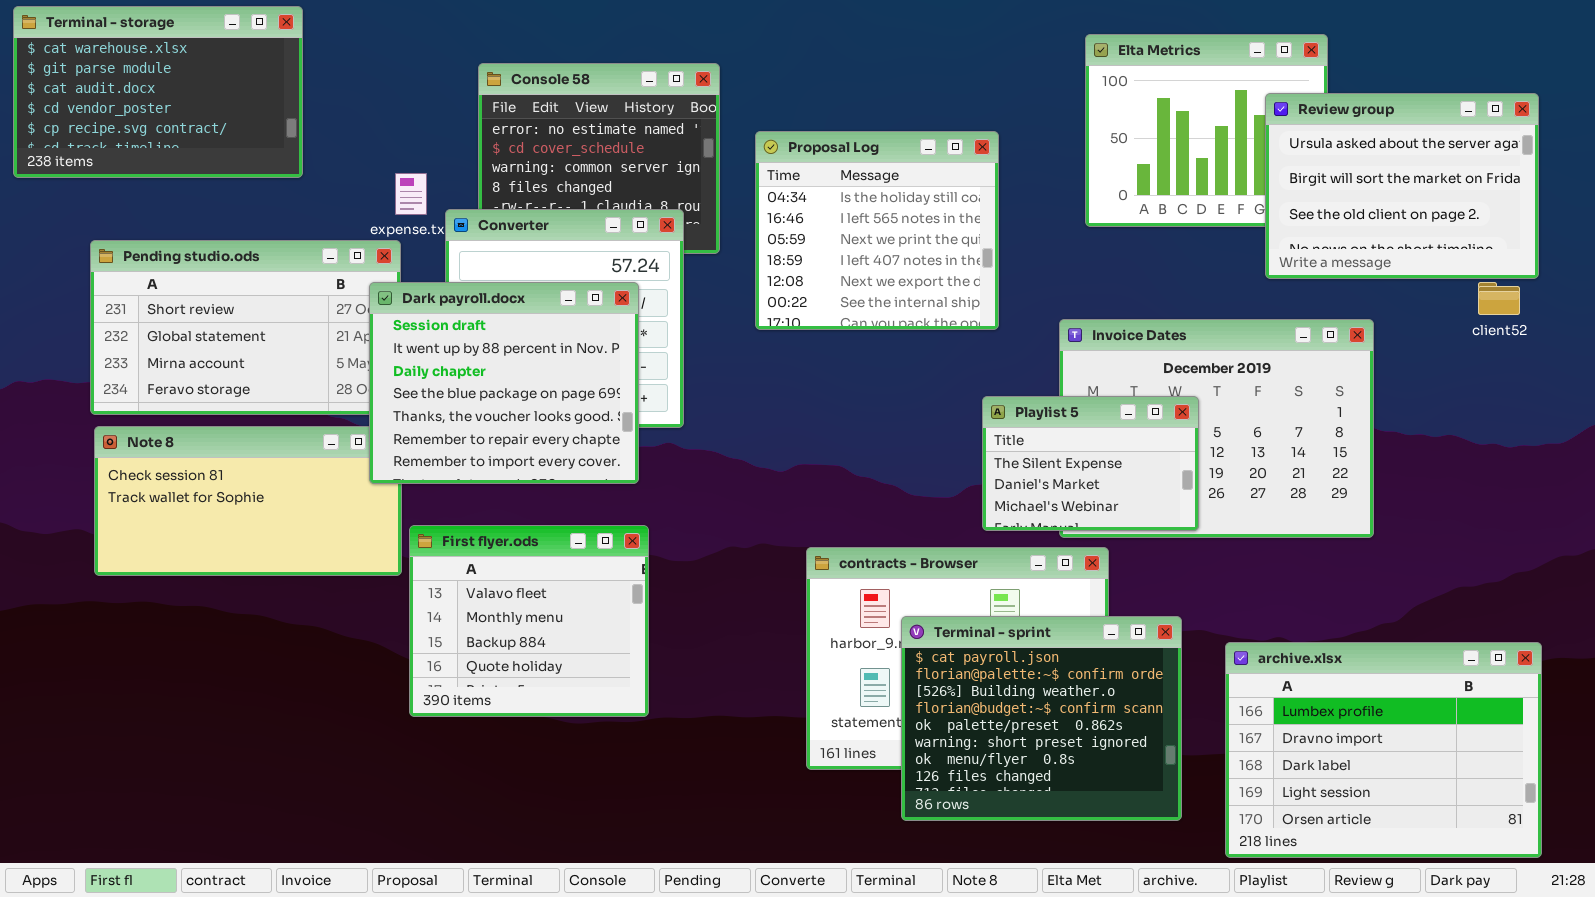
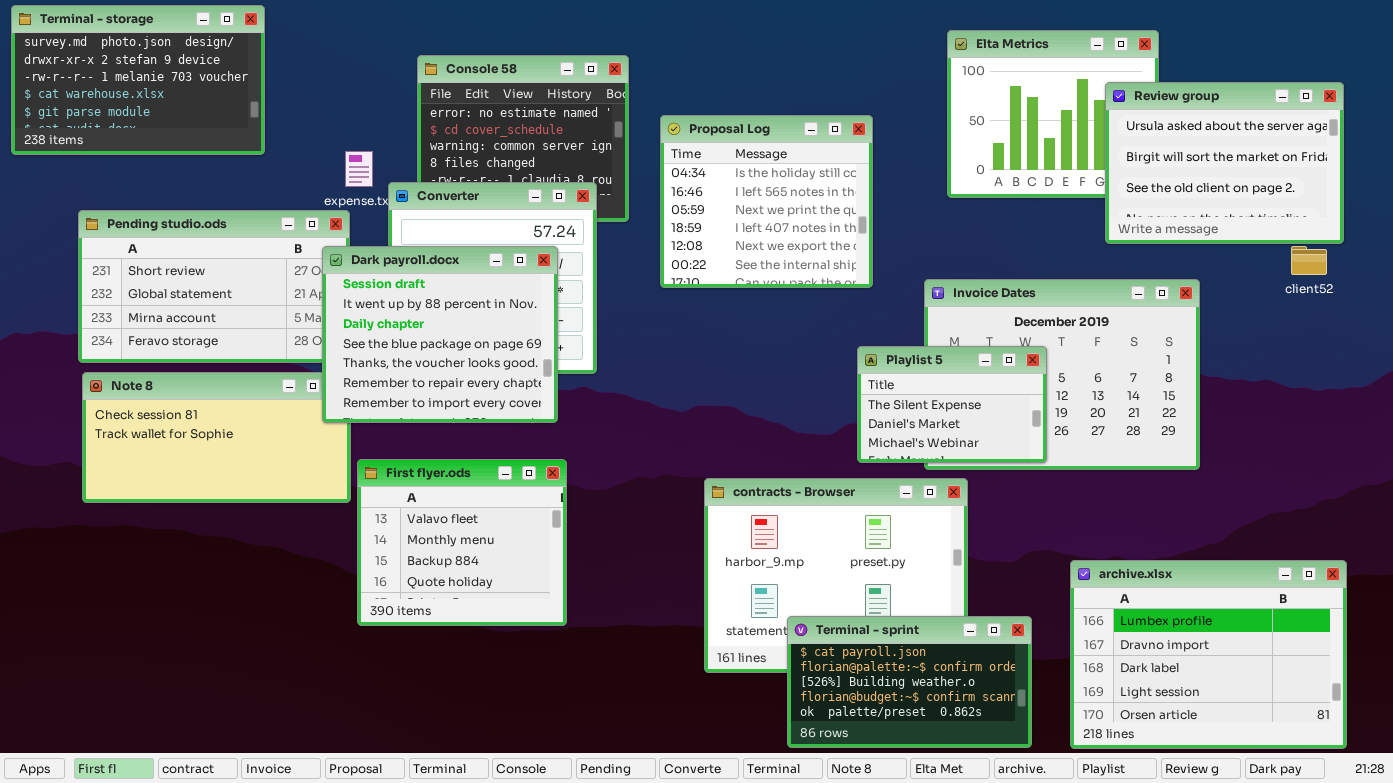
Terminal - storage: [13,6,303,178] -> [11,5,265,155], scrolled up 3 rows
Terminal - sprint: [901,616,1182,821] -> [787,616,1032,748], moved, resized

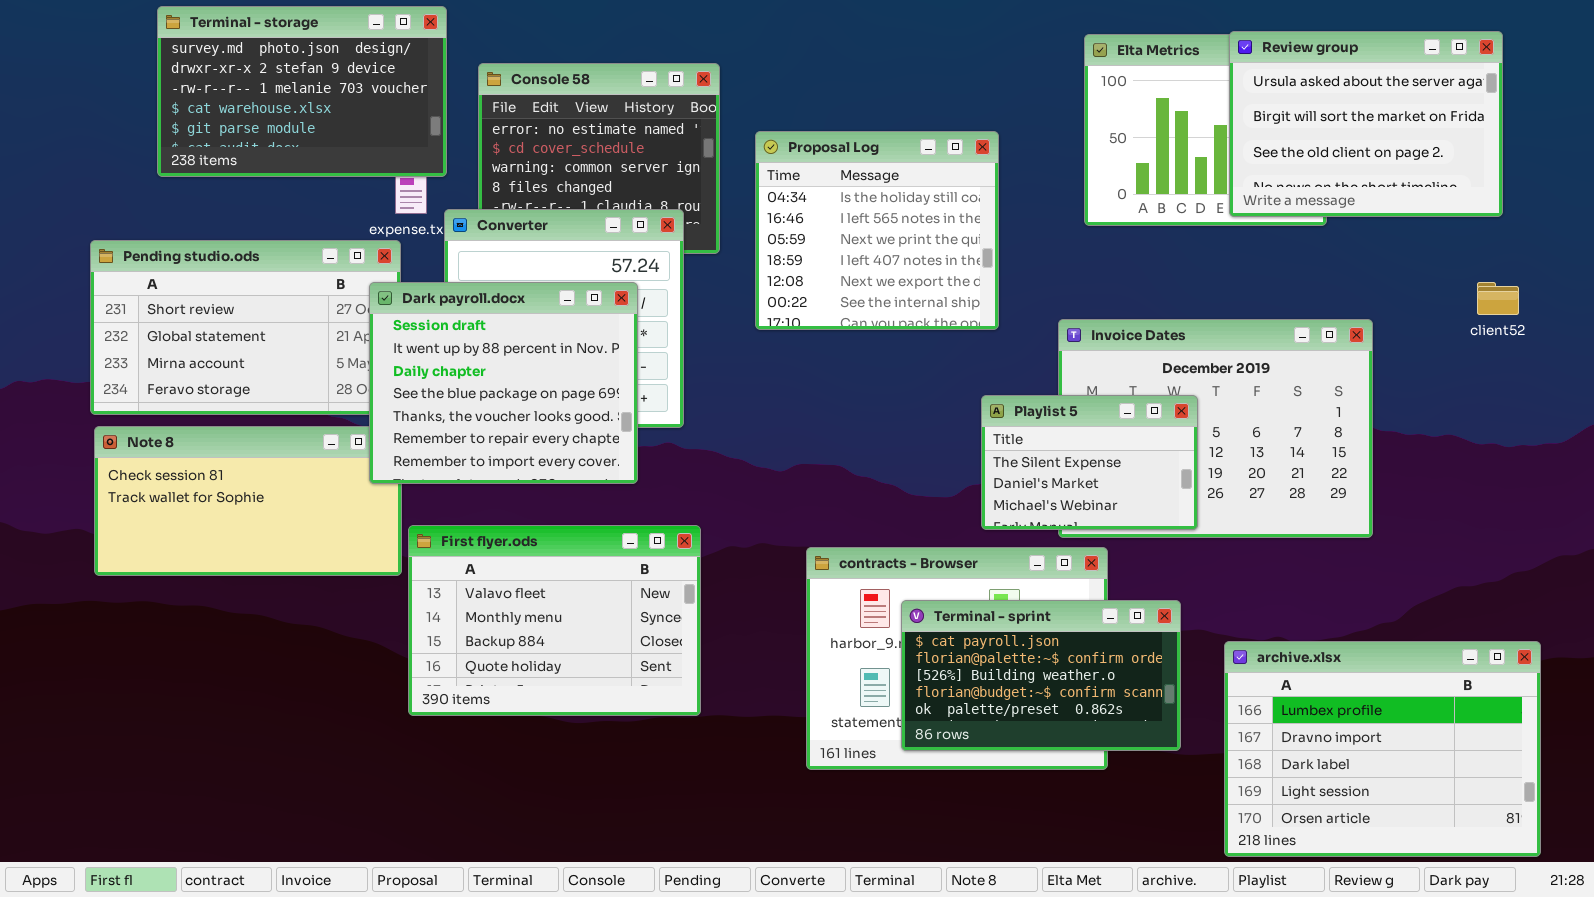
Terminal - storage: [11,5,265,155] -> [157,6,447,177], moved
Review group: [1105,82,1344,244] -> [1229,31,1503,217], moved
First flyer.ods: [357,459,567,626] -> [408,525,701,716], resized
Terminal - sprint: [787,616,1032,748] -> [901,600,1181,751], moved

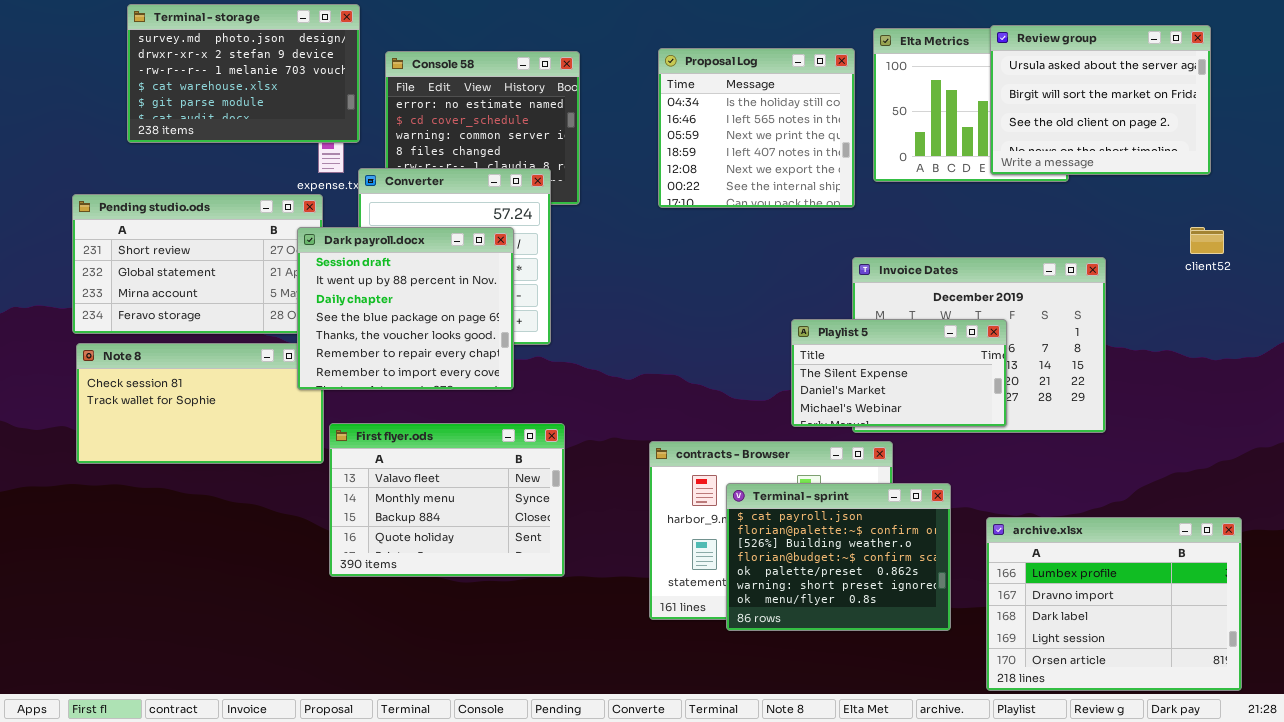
Proposal Log: [755,131,999,330] -> [658,48,855,208], moved
Playlist 5: [981,395,1198,530] -> [791,319,1007,427], resized
Terminal - sprint: [901,600,1181,751] -> [726,483,951,631], resized

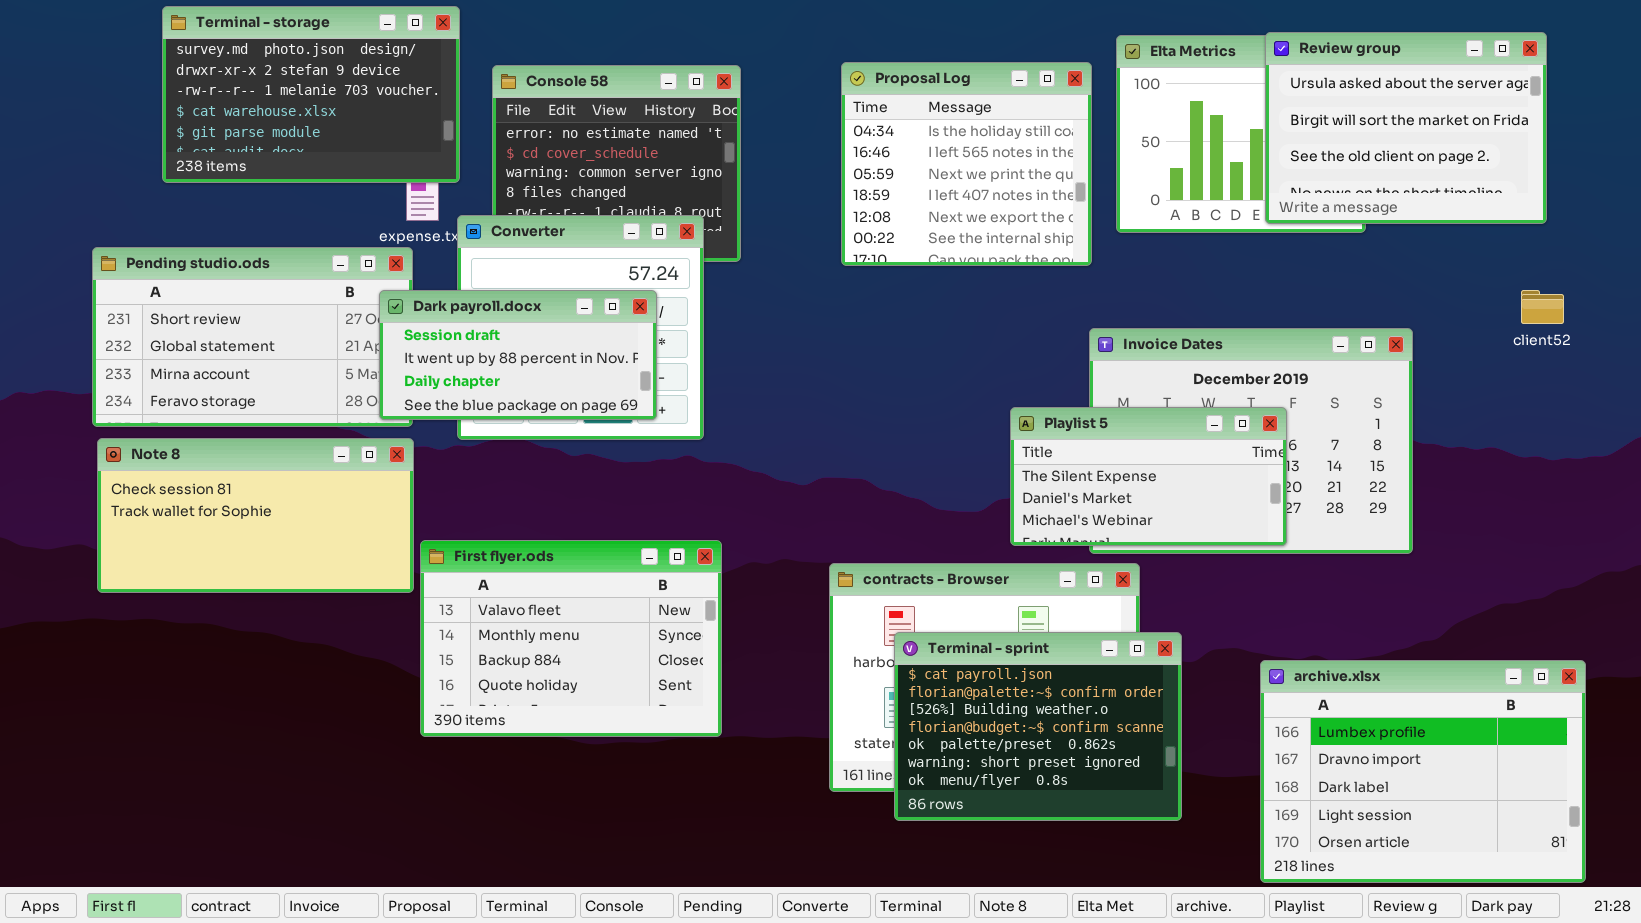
Dark payroll.docx: [297,227,514,390] -> [379,290,657,420], resized
Terminal - sprint: [726,483,951,631] -> [894,632,1182,821], moved

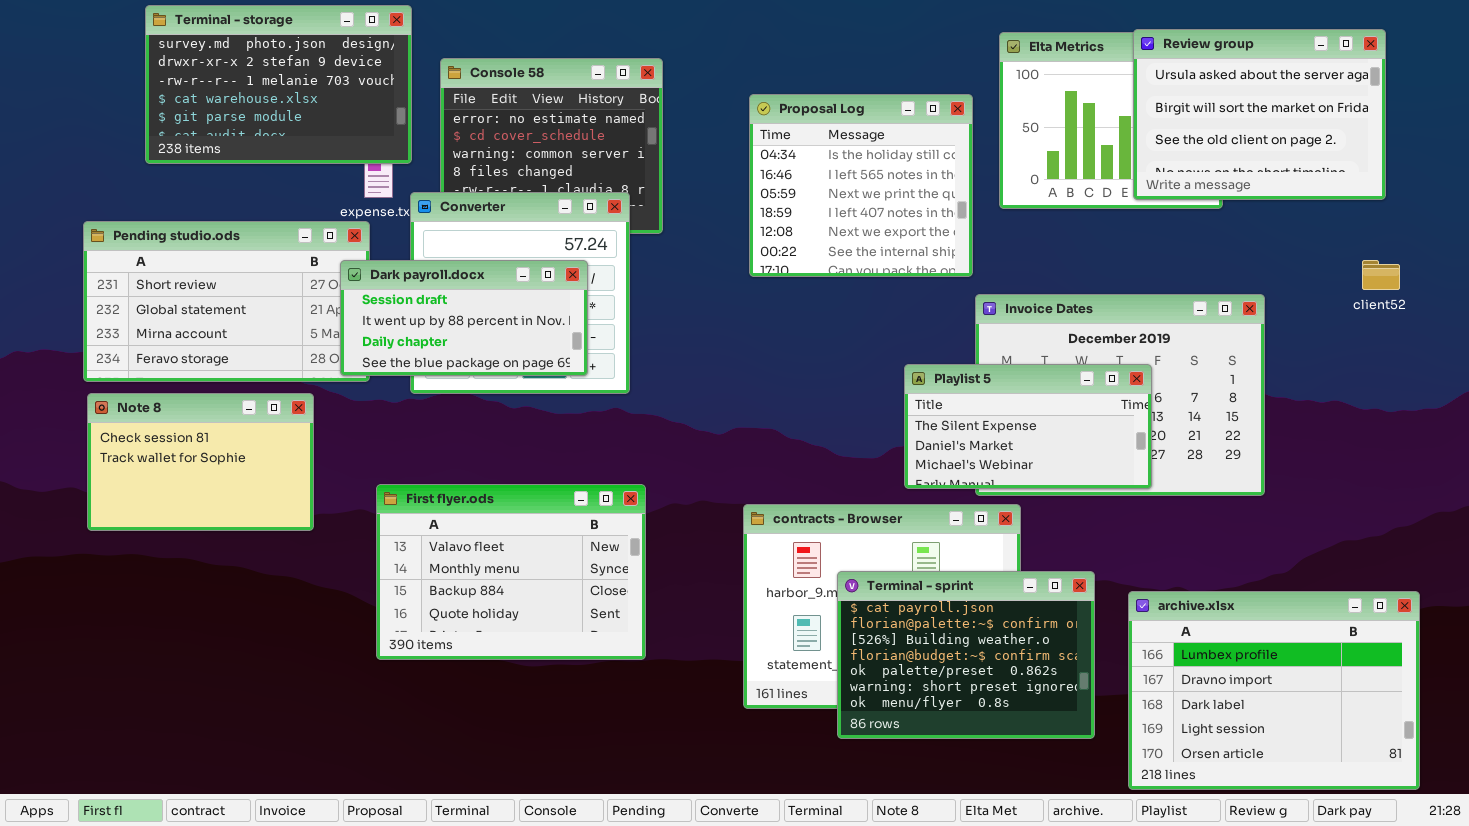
Proposal Log: [841,62,1092,266] -> [749,94,973,277], moved
Note 8: [97,438,414,593] -> [87,393,314,531], resized
Terminal - sprint: [894,632,1182,821] -> [837,571,1095,739], moved

